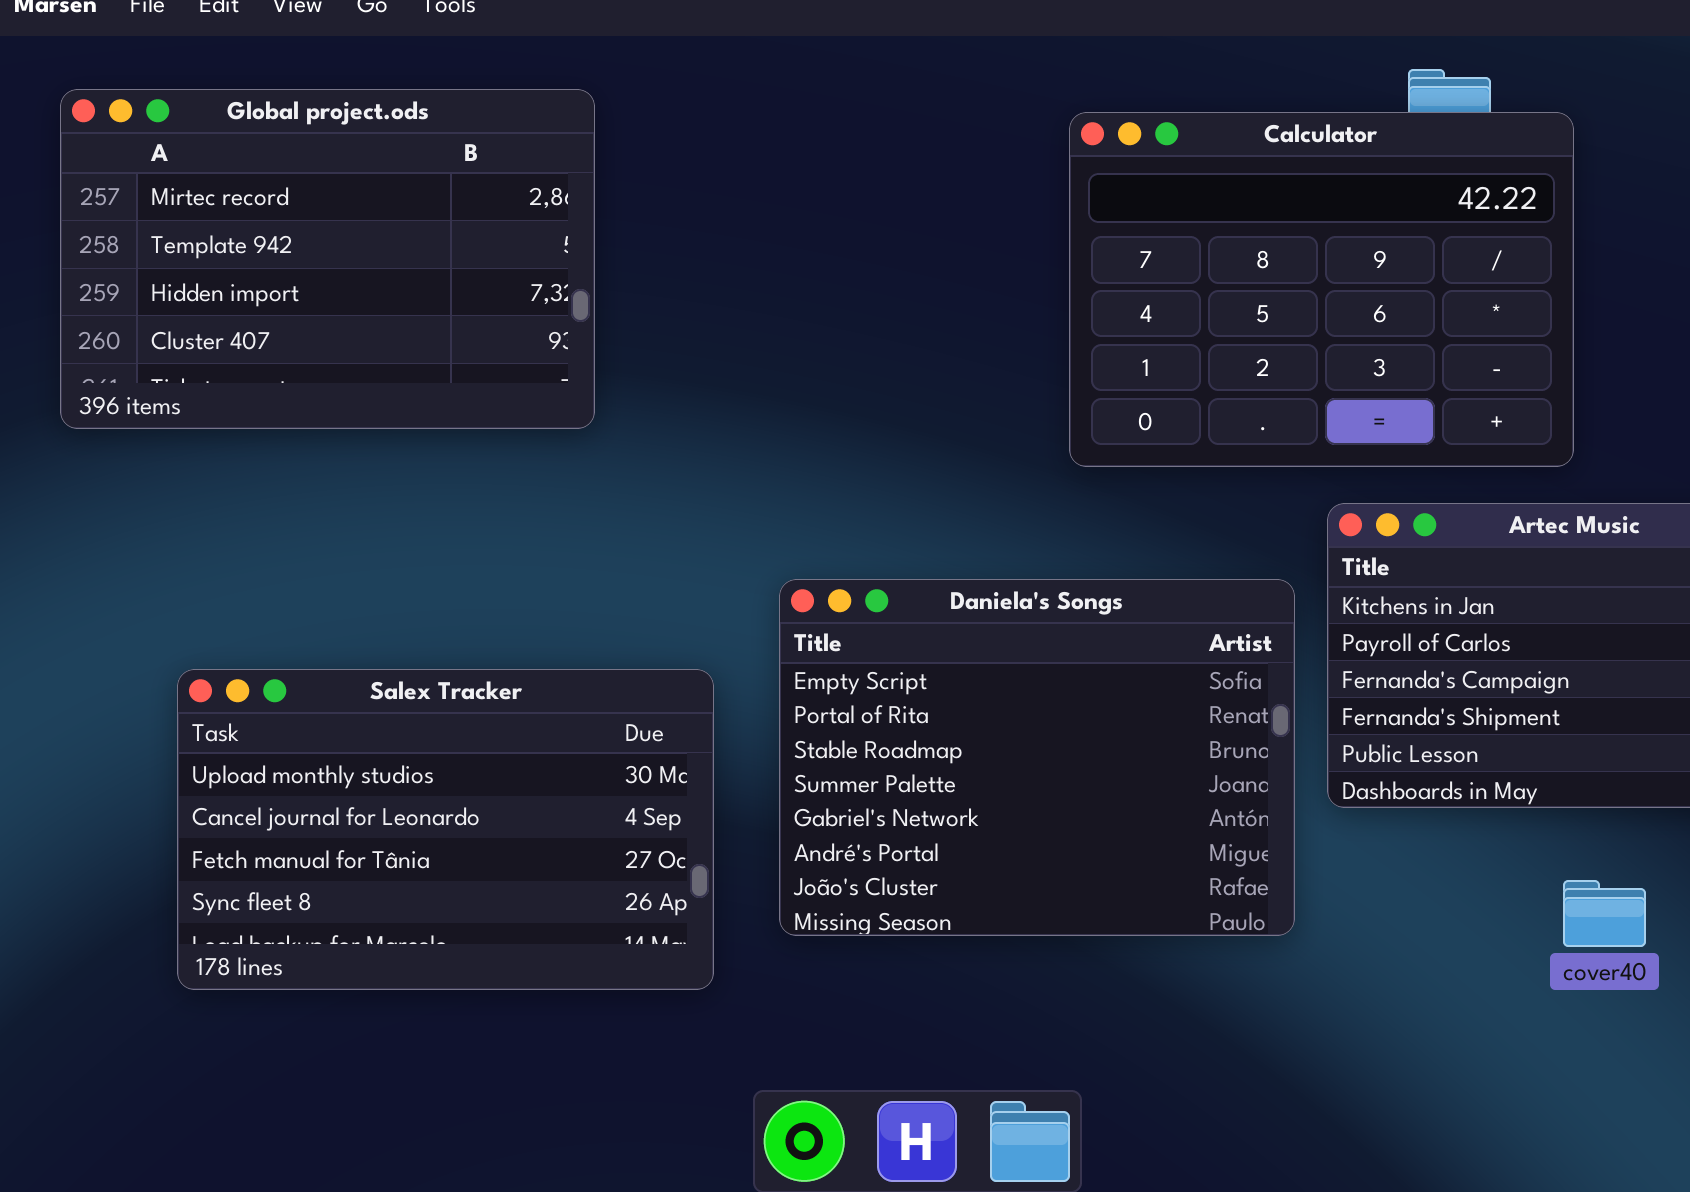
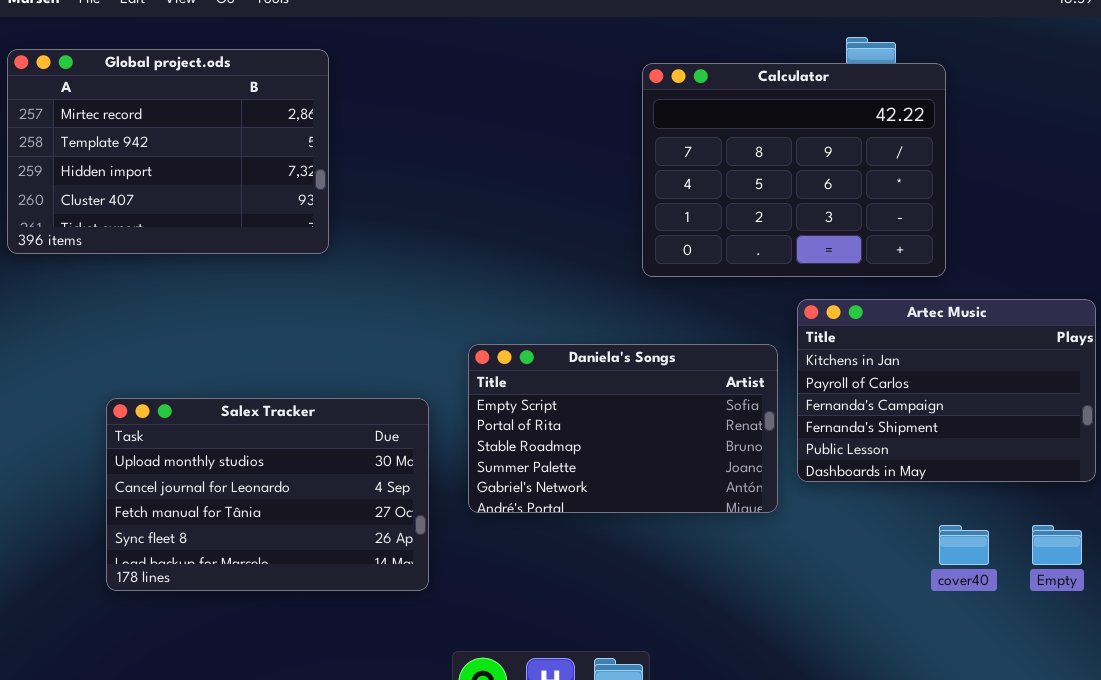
Global project.ods: [60,89,595,429] -> [7,49,329,254], moved
Daniela's Songs: [779,579,1295,936] -> [468,344,778,513], resized

